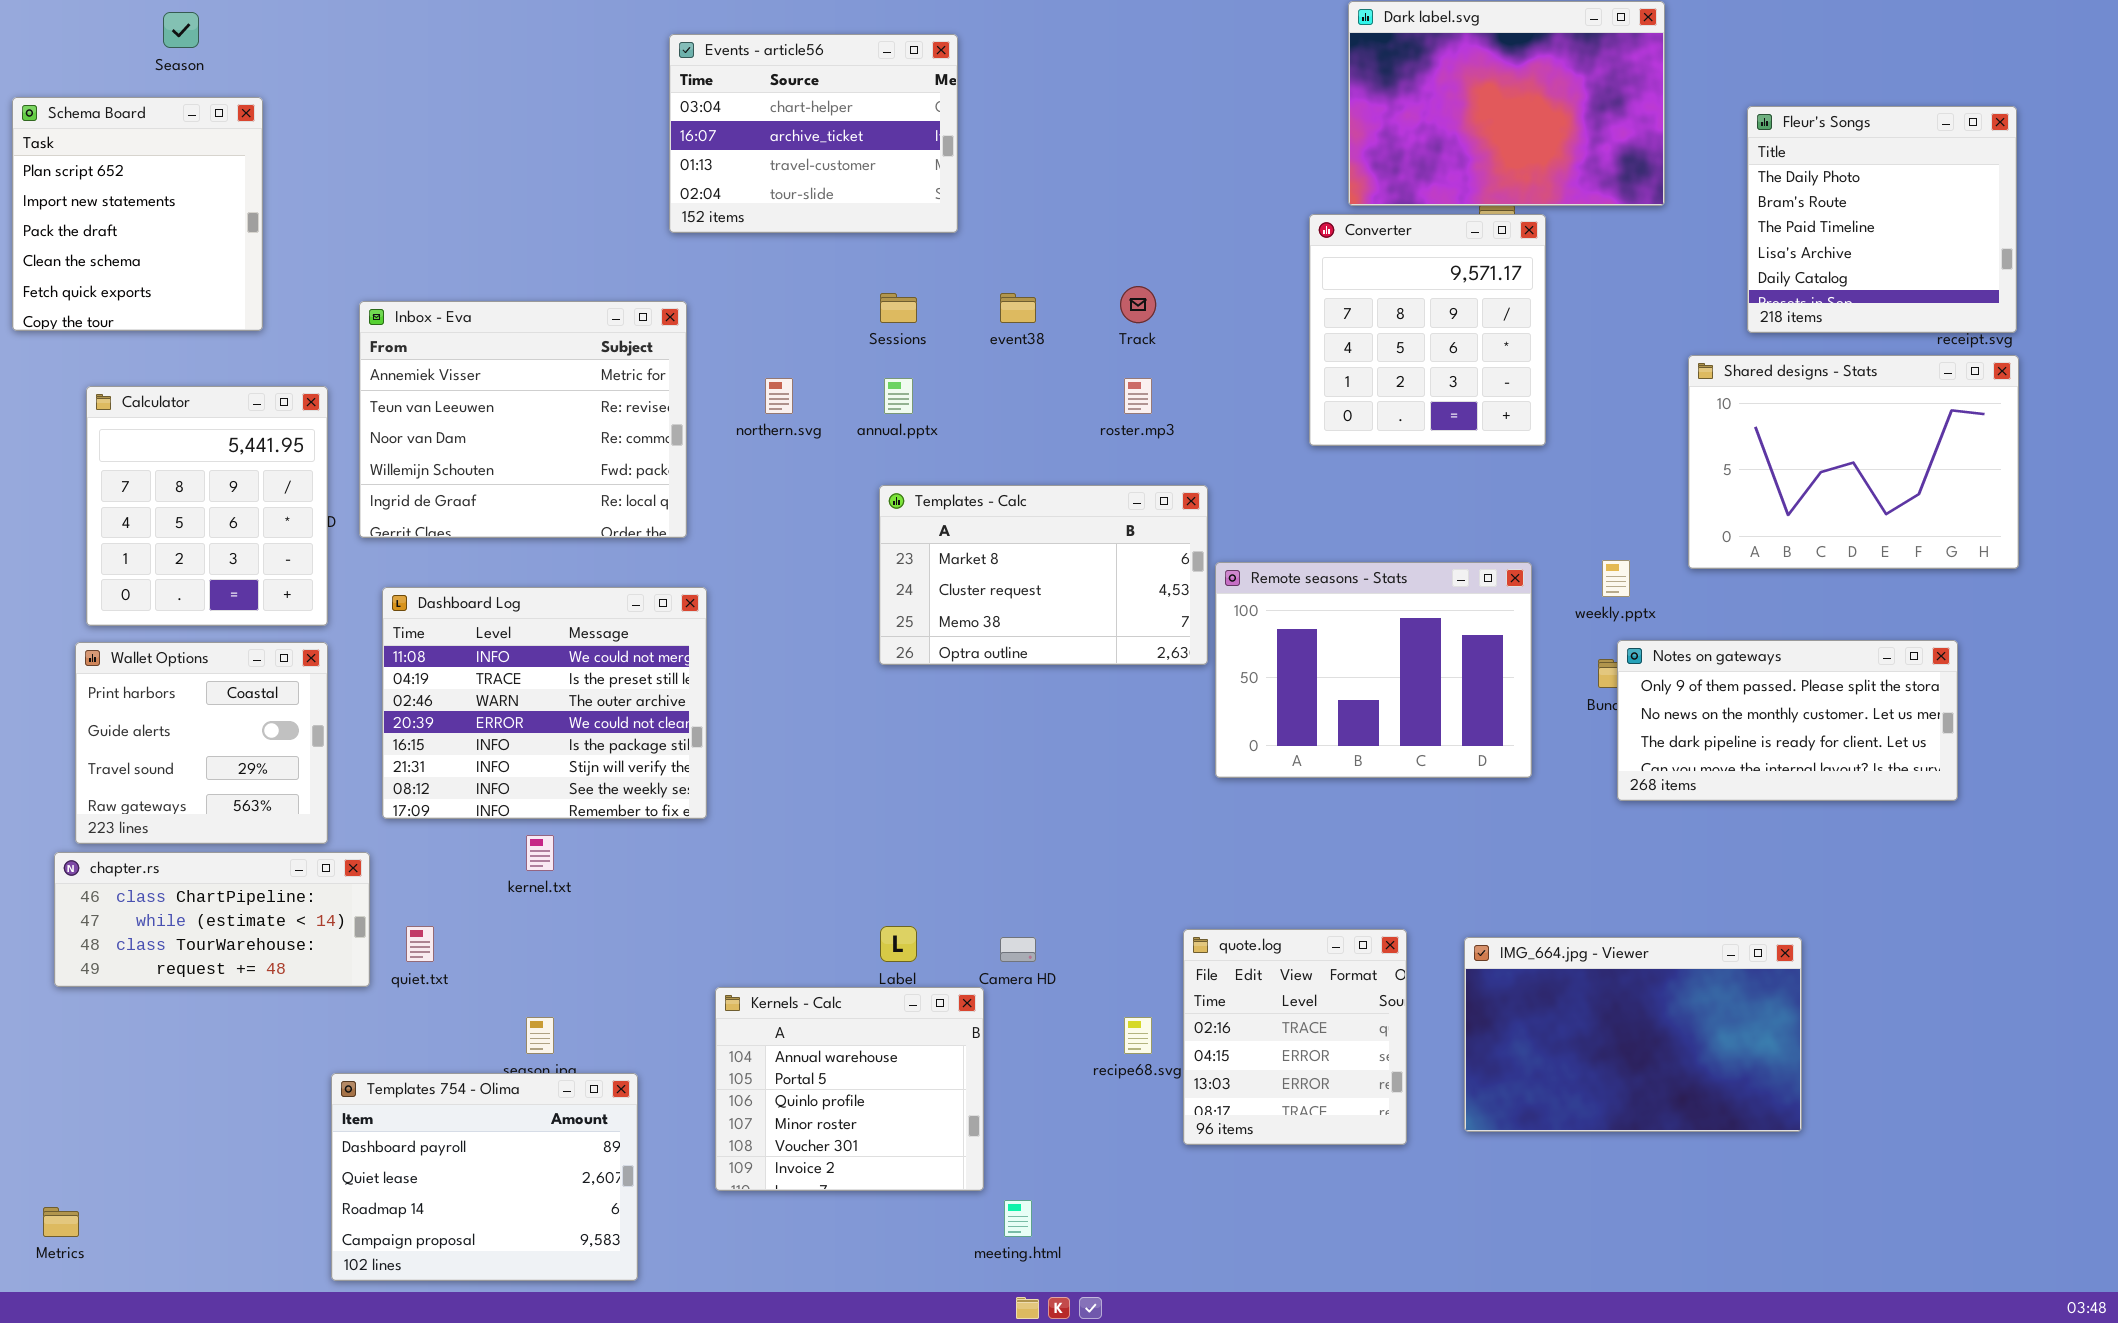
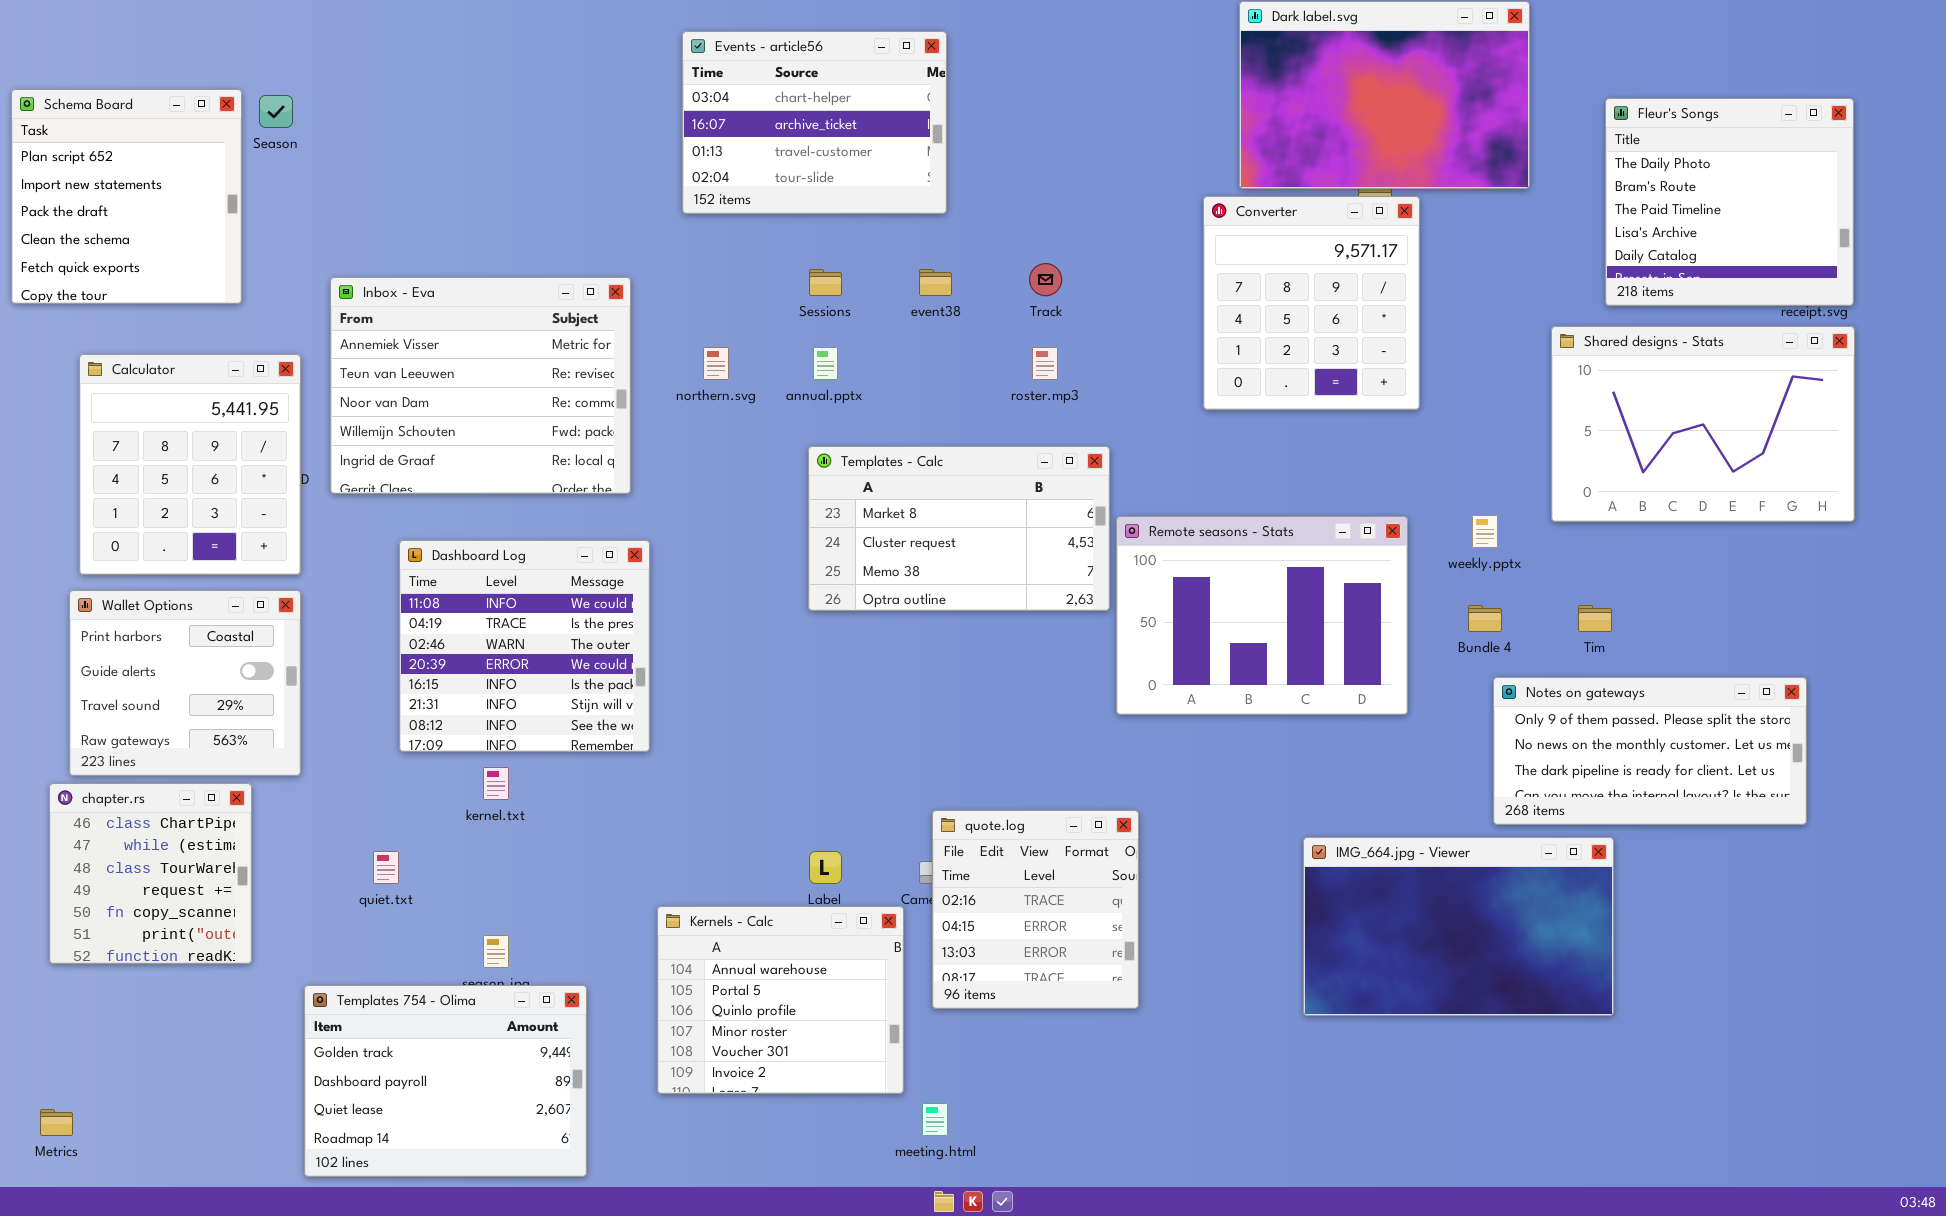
Season: [163,12,199,48] -> [259,95,293,128], moved
Events - article56: [669,34,958,233] -> [682,31,947,214], moved
Dashboard Log: [382,587,707,819] -> [399,540,650,752], resized
Notes on gateways: [1617,640,1958,801] -> [1493,677,1807,825], moved
chapter.rs: [54,852,370,987] -> [49,783,252,964], resized
quote.log: [1183,929,1407,1145] -> [932,810,1139,1009], moved
IMG_664.jpg - Viewer: [1464,937,1802,1132] -> [1303,837,1614,1016], moved
Templates 754 - Olima: [331,1073,638,1281] -> [304,985,587,1177], scrolled up 1 row

